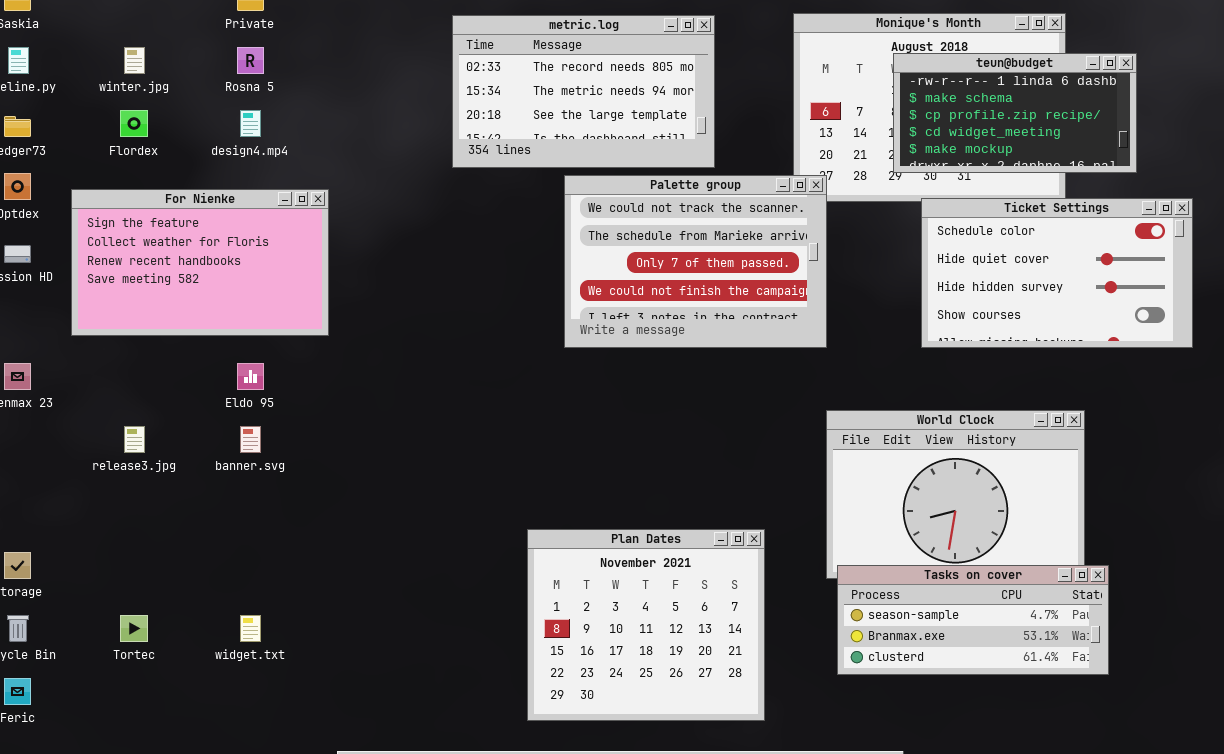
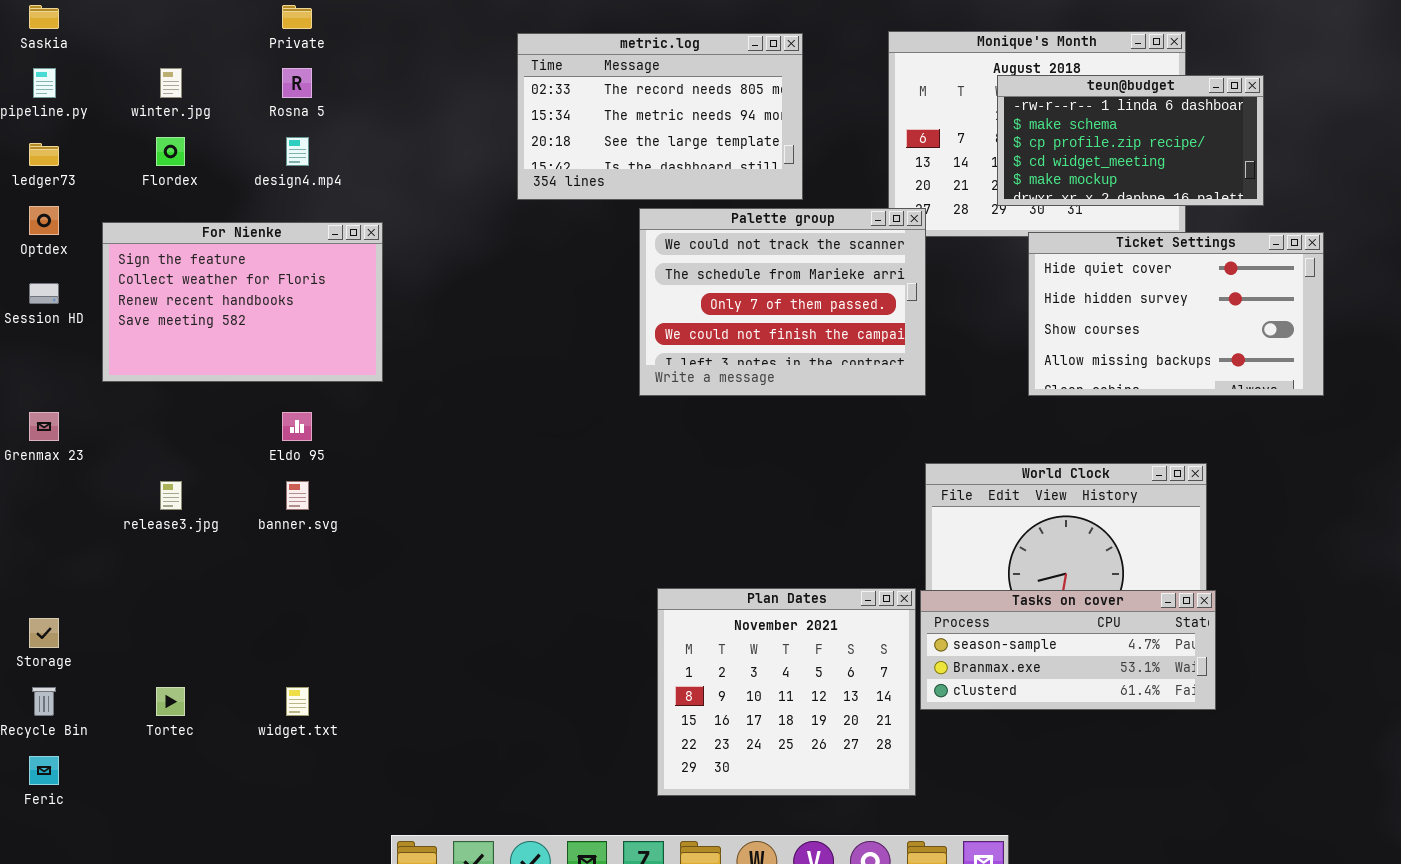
Ticket Settings: [921,198,1193,348] -> [1028,232,1324,396], scrolled down 1 row
Plan Dates: [527,529,765,721] -> [657,588,916,796], moved
Tasks on cover: [837,565,1109,675] -> [920,590,1216,710], moved

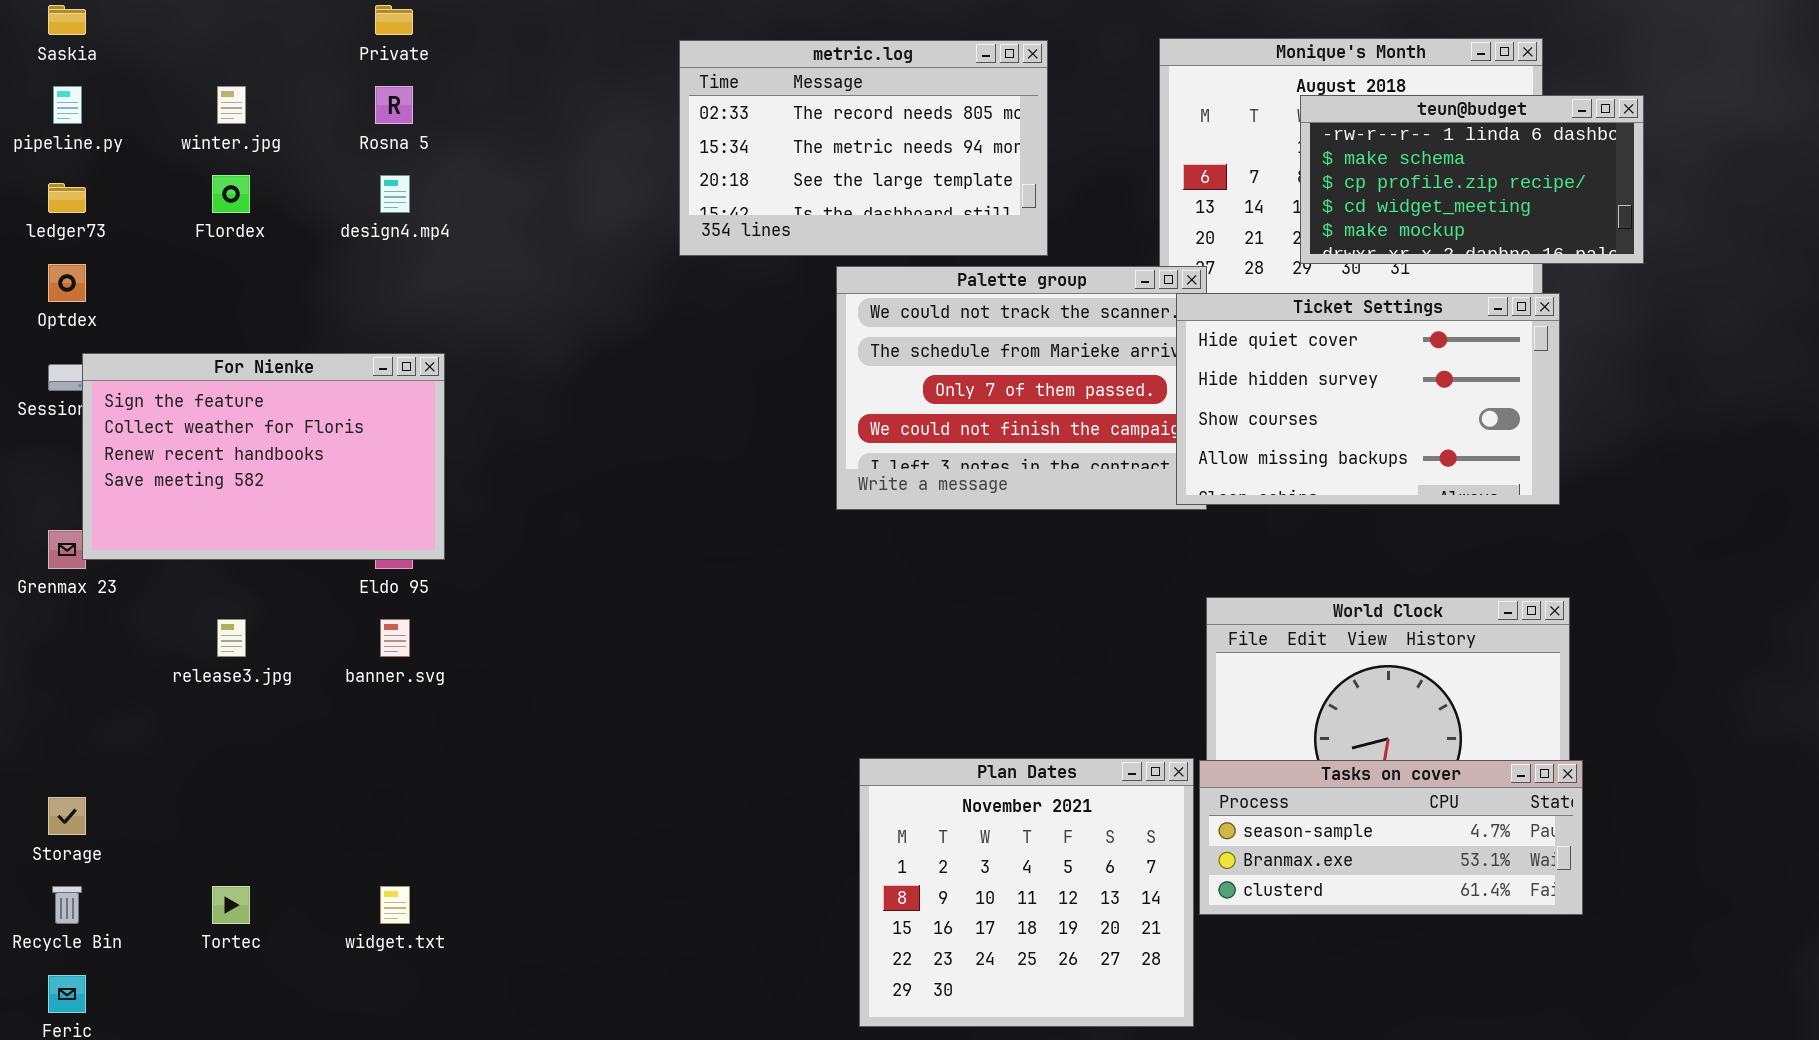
For Nienke: [102,222,383,382] -> [82,353,445,560], moved
Ticket Settings: [1028,232,1324,396] -> [1176,293,1560,505], moved

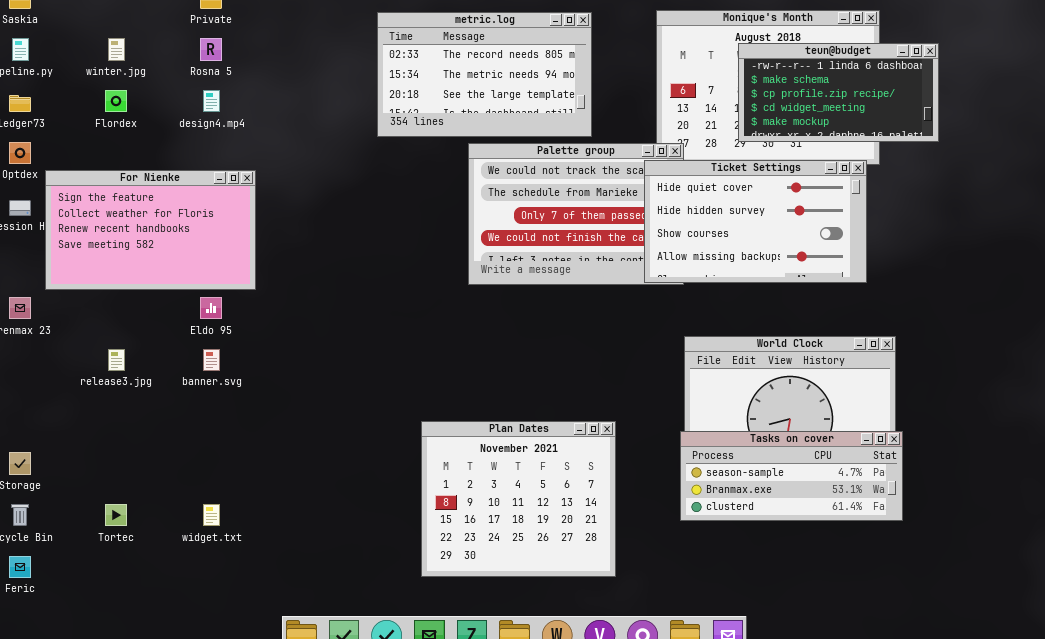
Ticket Settings: [1176,293,1560,505] -> [644,160,867,283], moved
For Nienke: [82,353,445,560] -> [45,170,256,290], moved
Plan Dates: [859,758,1194,1027] -> [421,421,616,577], moved

